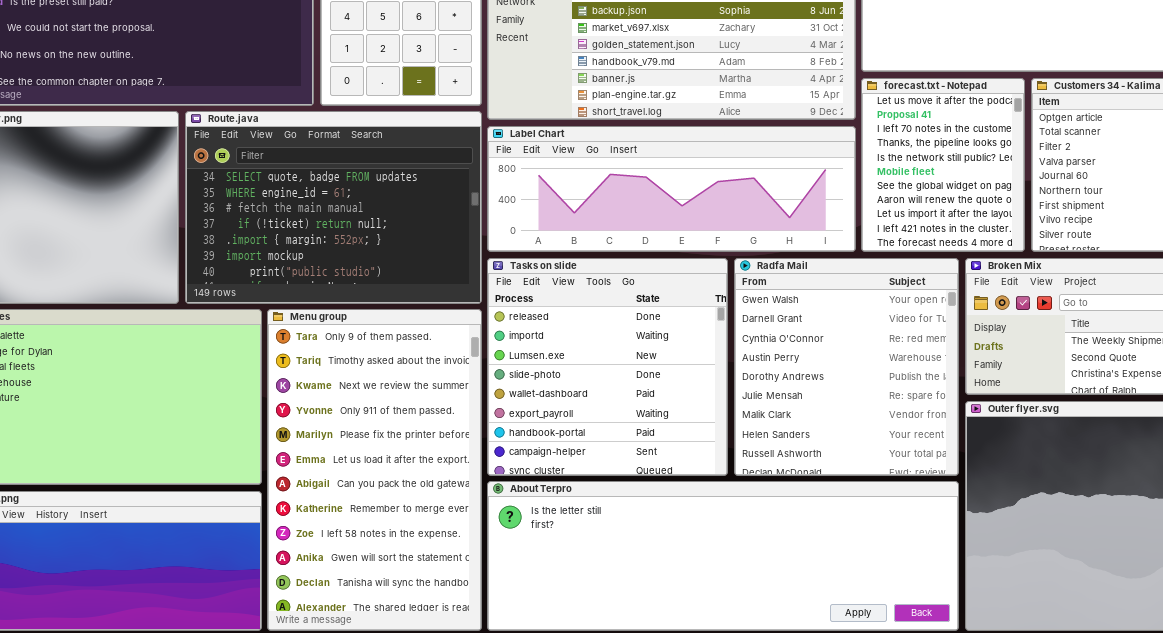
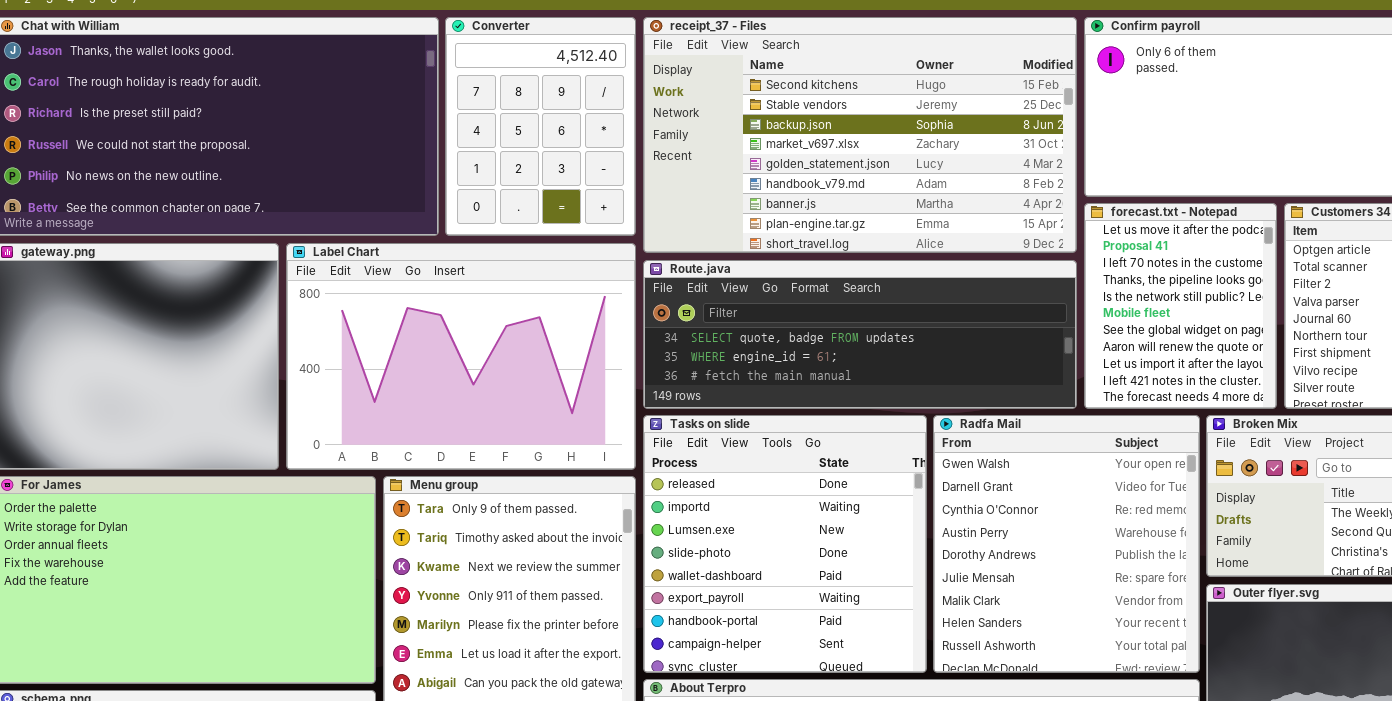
Route.java: [185,111,482,304] -> [643,260,1077,409], moved, resized
Label Chart: [487,126,856,252] -> [286,243,636,470], moved, resized

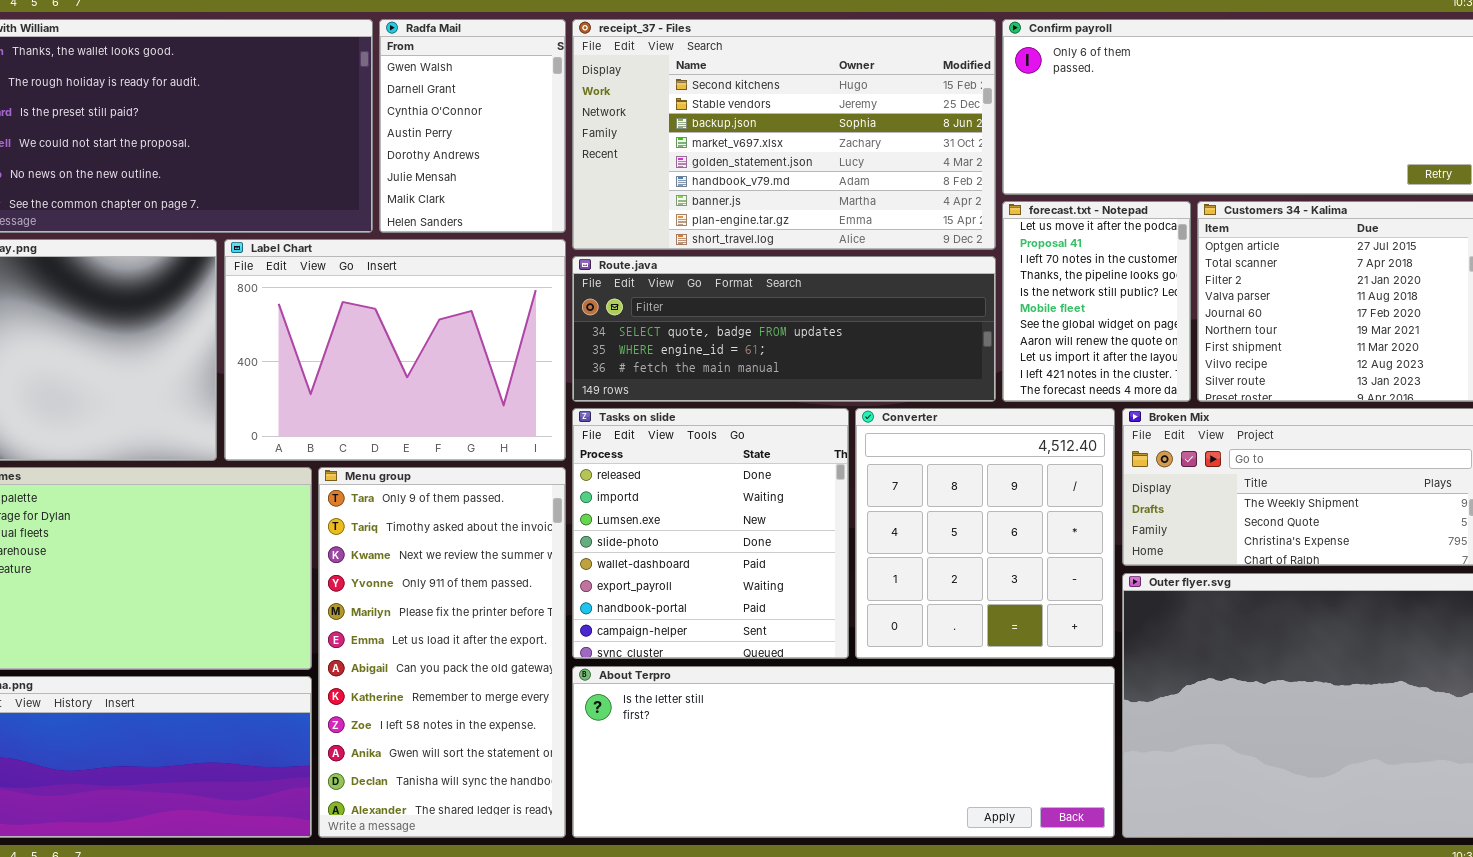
Converter: [445,17,636,236] -> [855,408,1115,659], moved, resized
Radfa Mail: [933,415,1200,673] -> [379,19,566,233], moved, resized

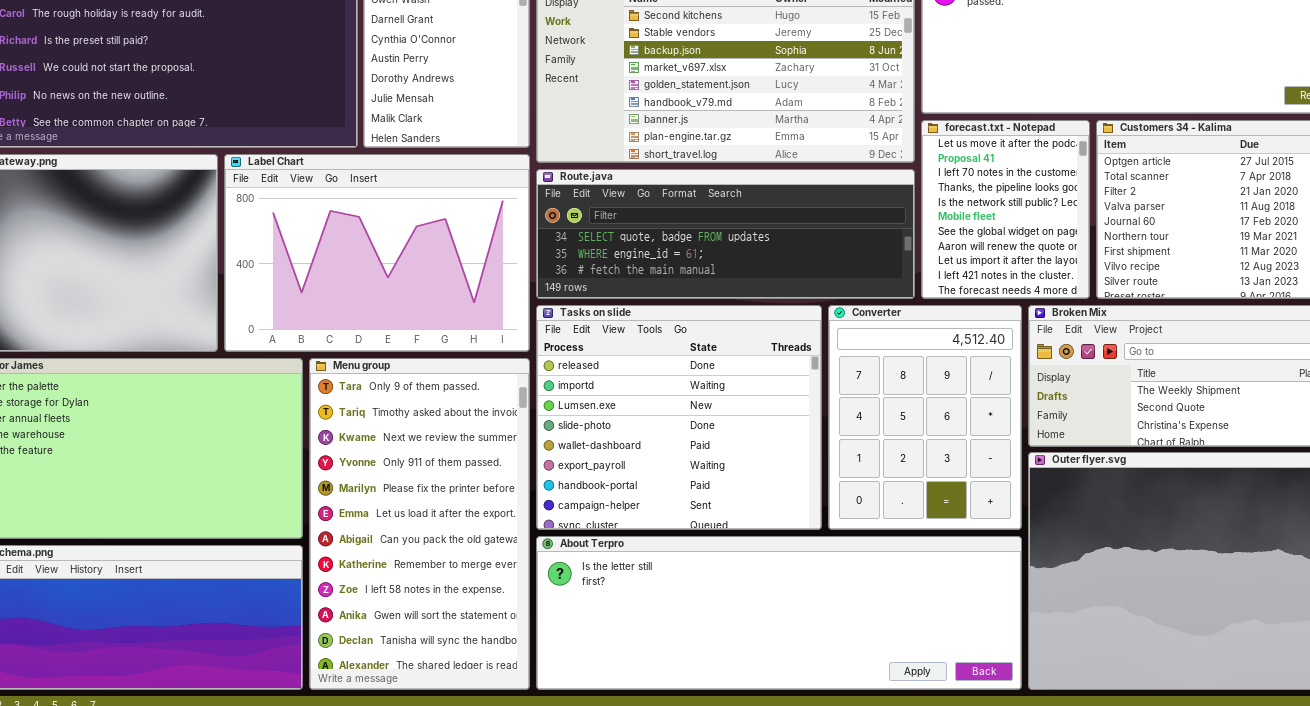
Tasks on slide: [572,408,849,659] -> [536,305,822,530], resized
Converter: [855,408,1115,659] -> [828,305,1022,530], resized

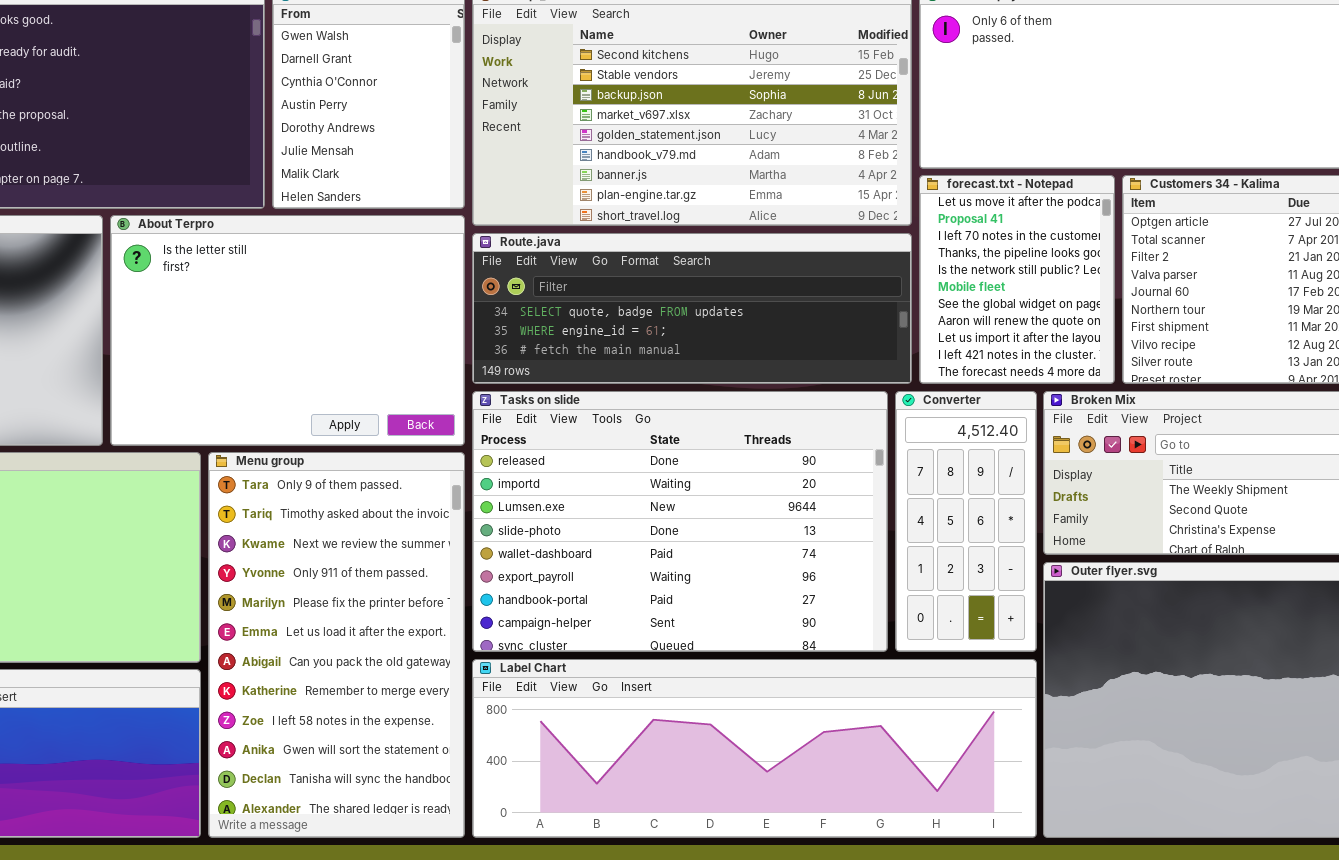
Label Chart: [224,154,530,352] -> [472,659,1037,838], moved, resized
Tasks on slide: [536,305,822,530] -> [472,391,888,652], resized
Converter: [828,305,1022,530] -> [895,391,1037,652], resized
About Terpro: [536,536,1022,690] -> [110,215,465,446], moved, resized

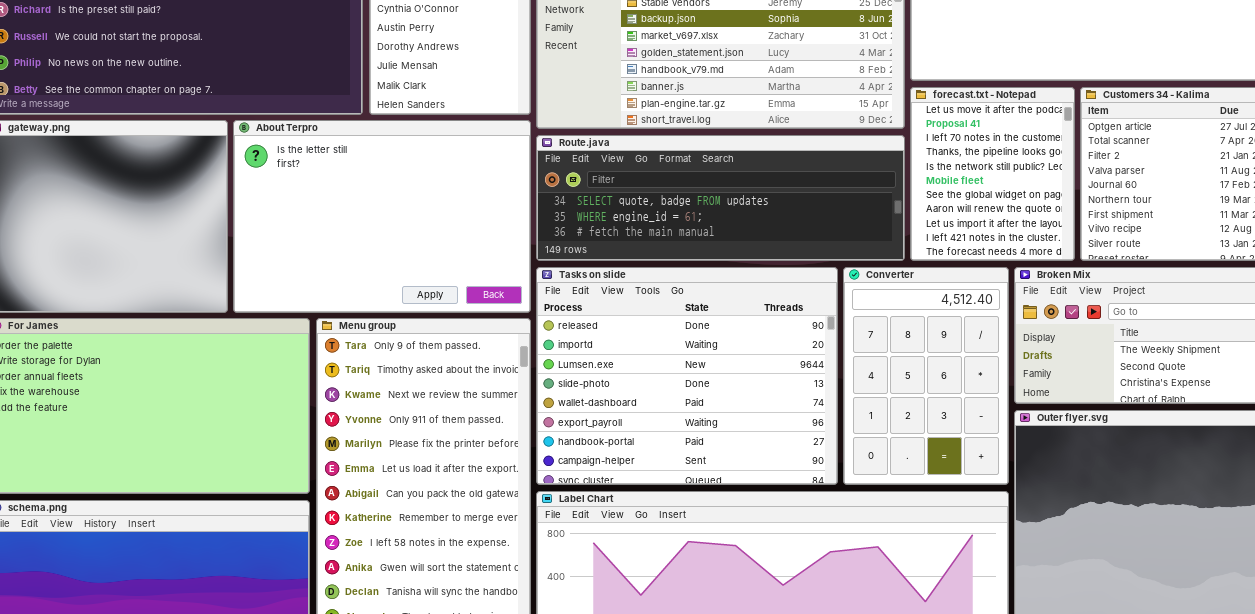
Tasks on slide: [472,391,888,652] -> [536,267,838,485], resized
Converter: [895,391,1037,652] -> [843,267,1009,485], resized

